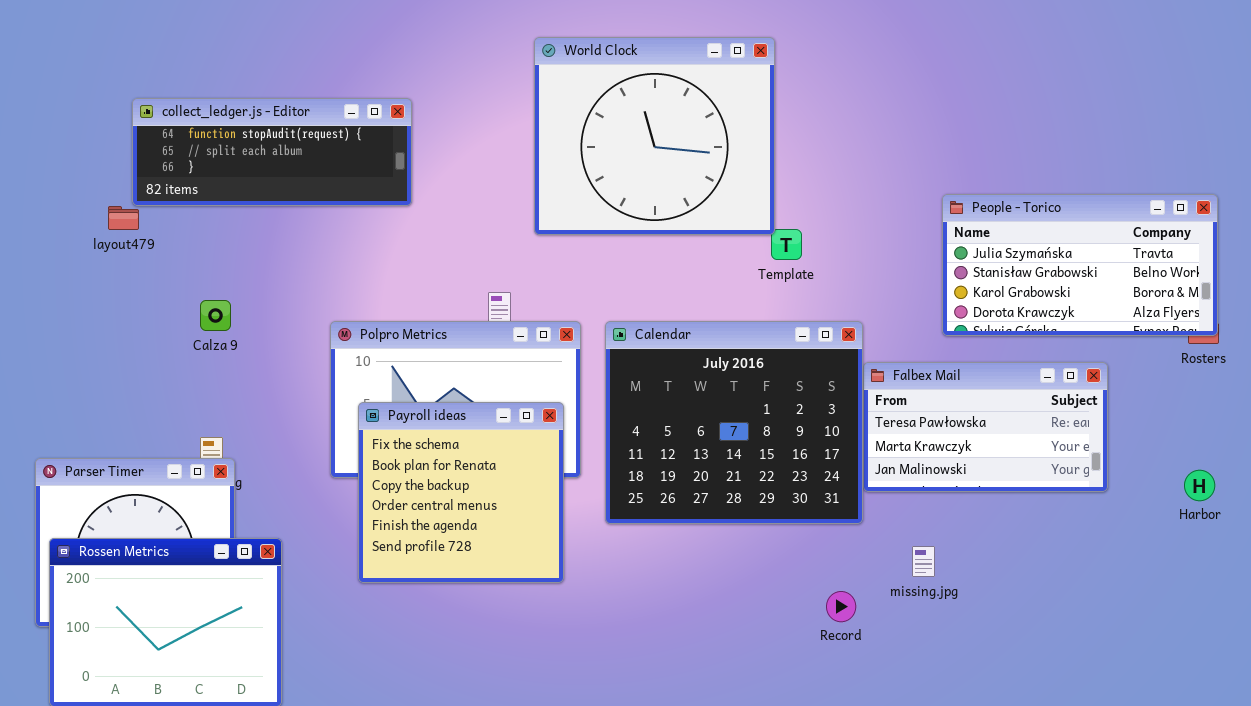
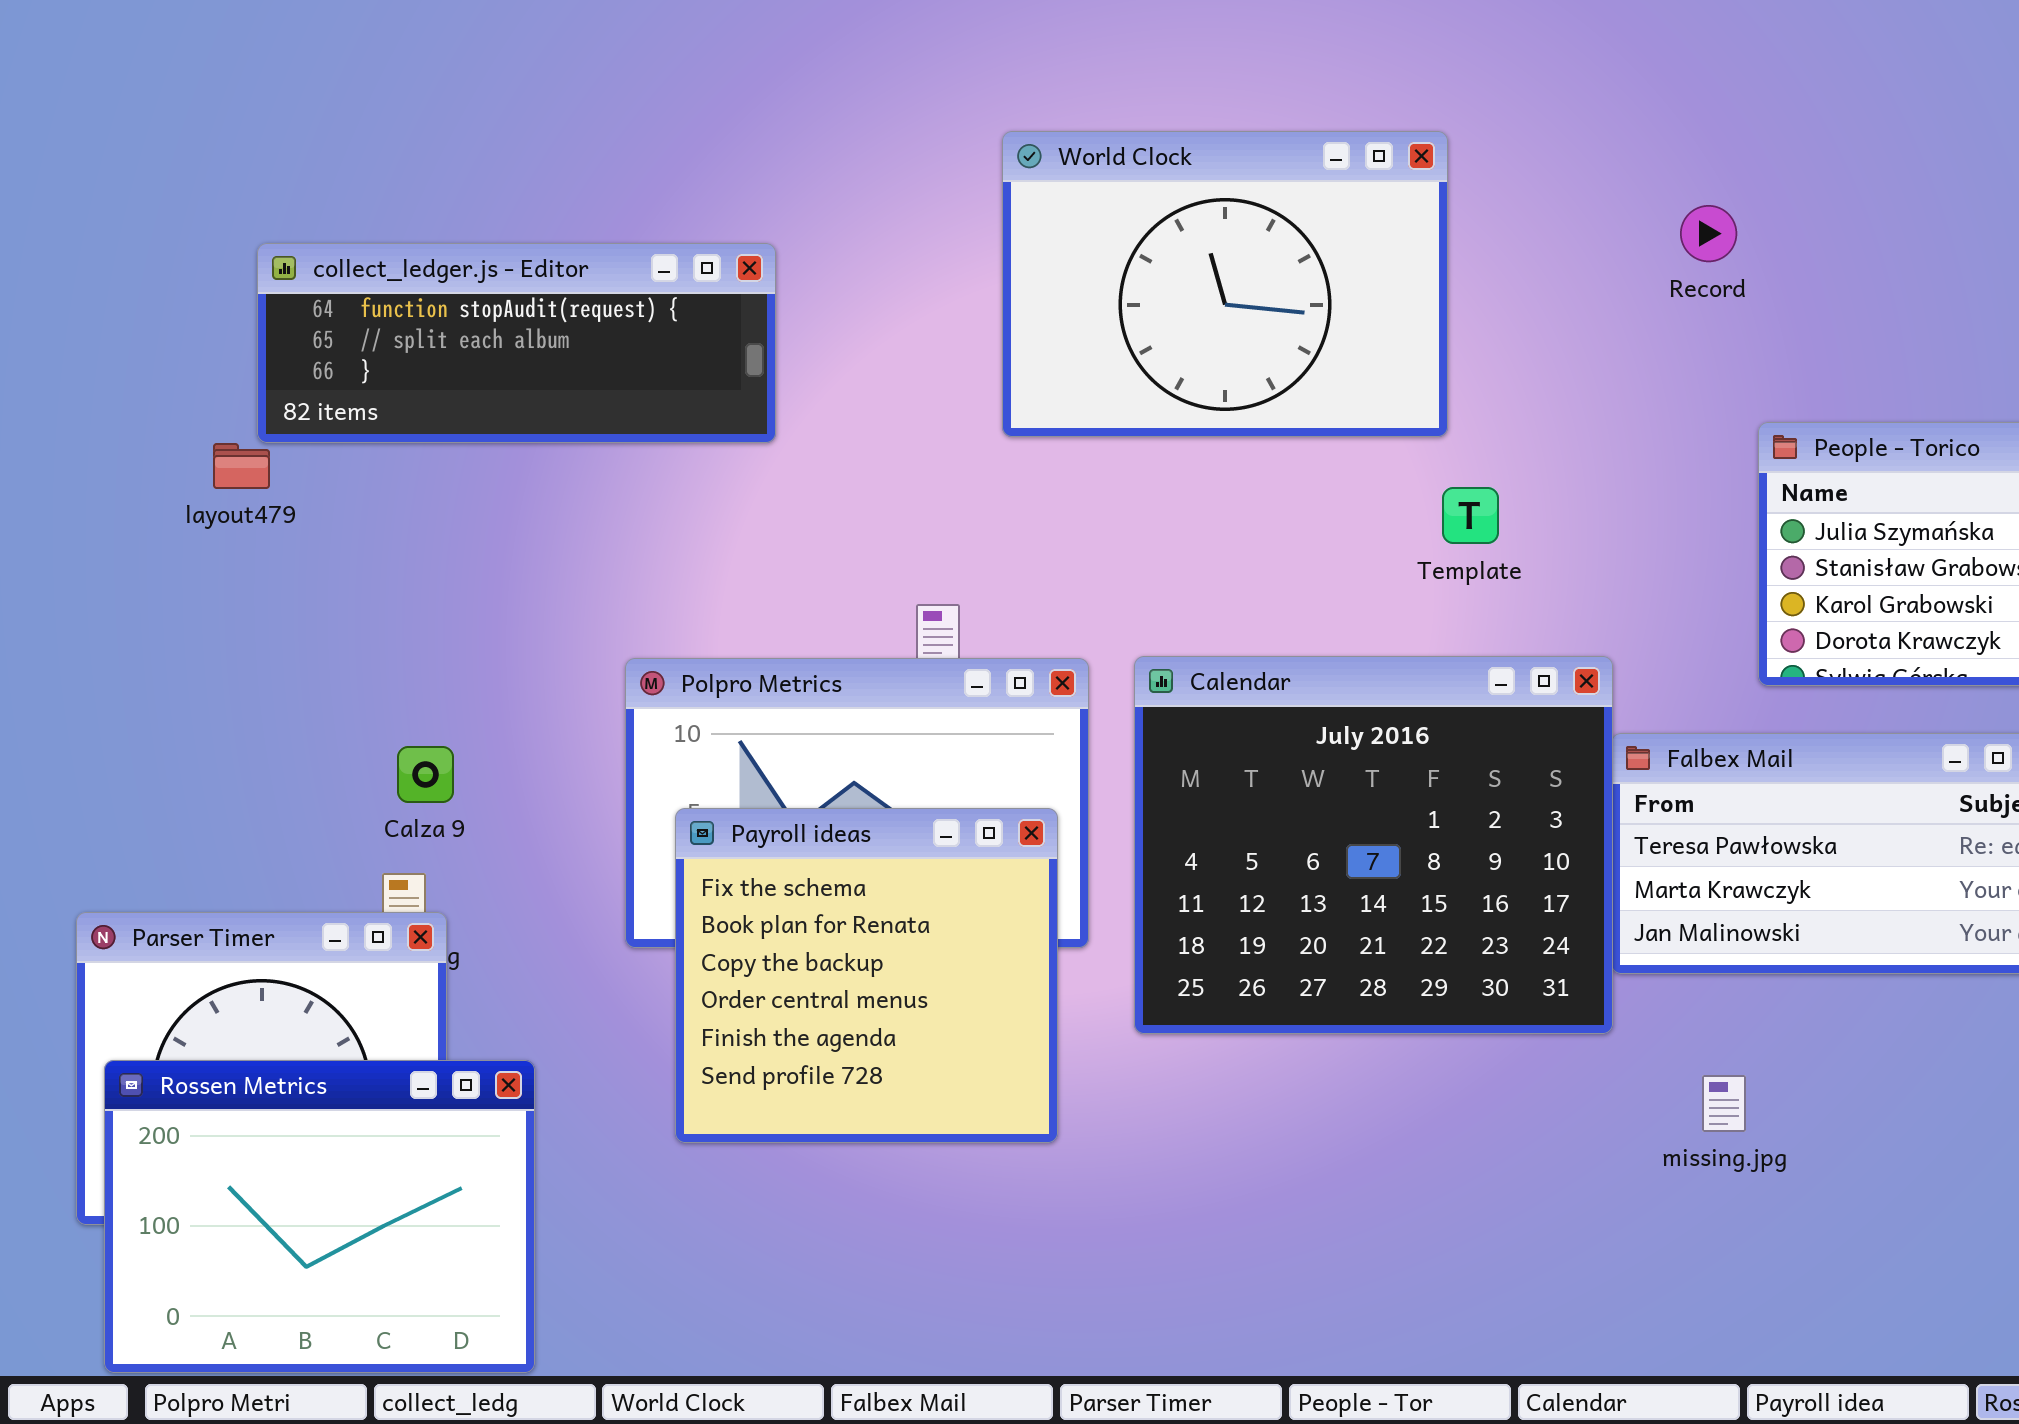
World Clock: [534,37,775,235] -> [1002,131,1448,437], resized
Calza 9: [200,300,231,331] -> [397,746,454,803], moved
Record: [826,591,856,622] -> [1680,205,1737,262], moved

